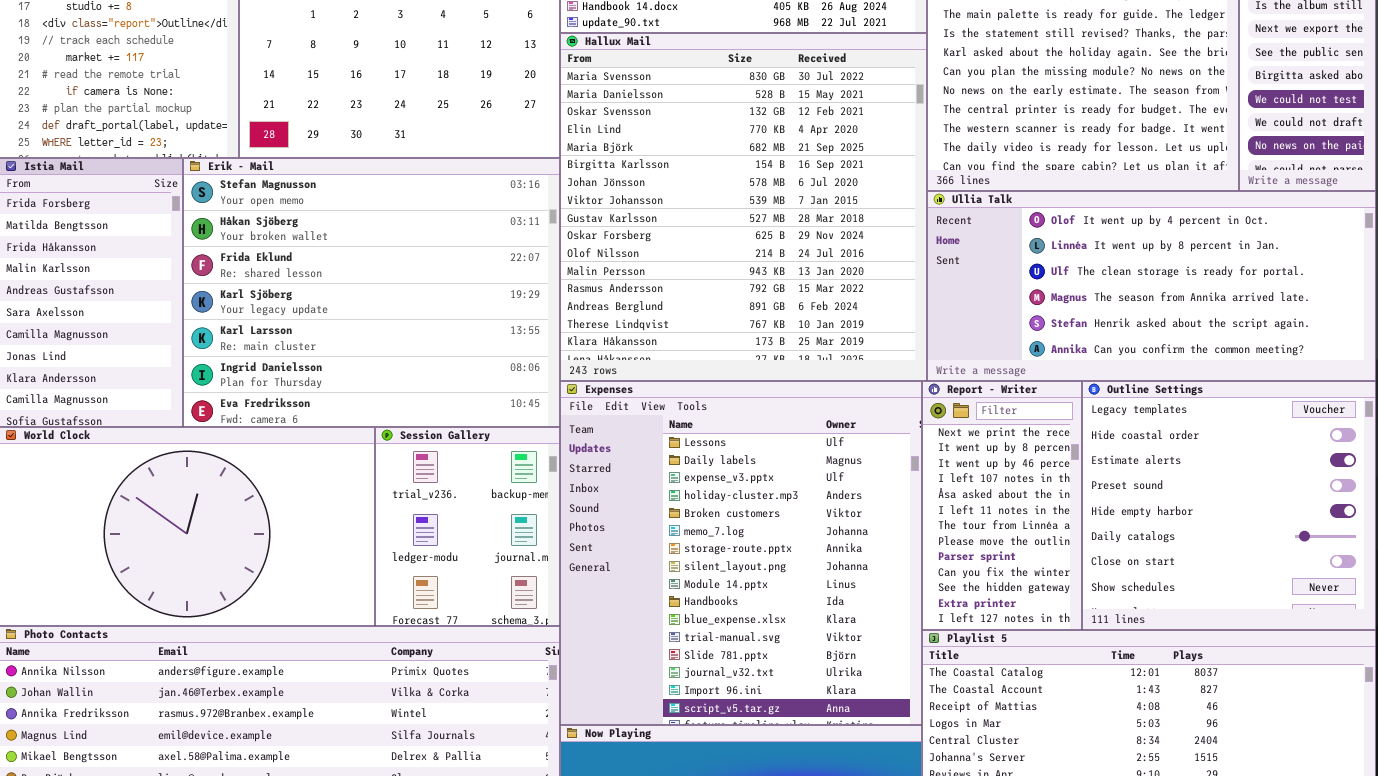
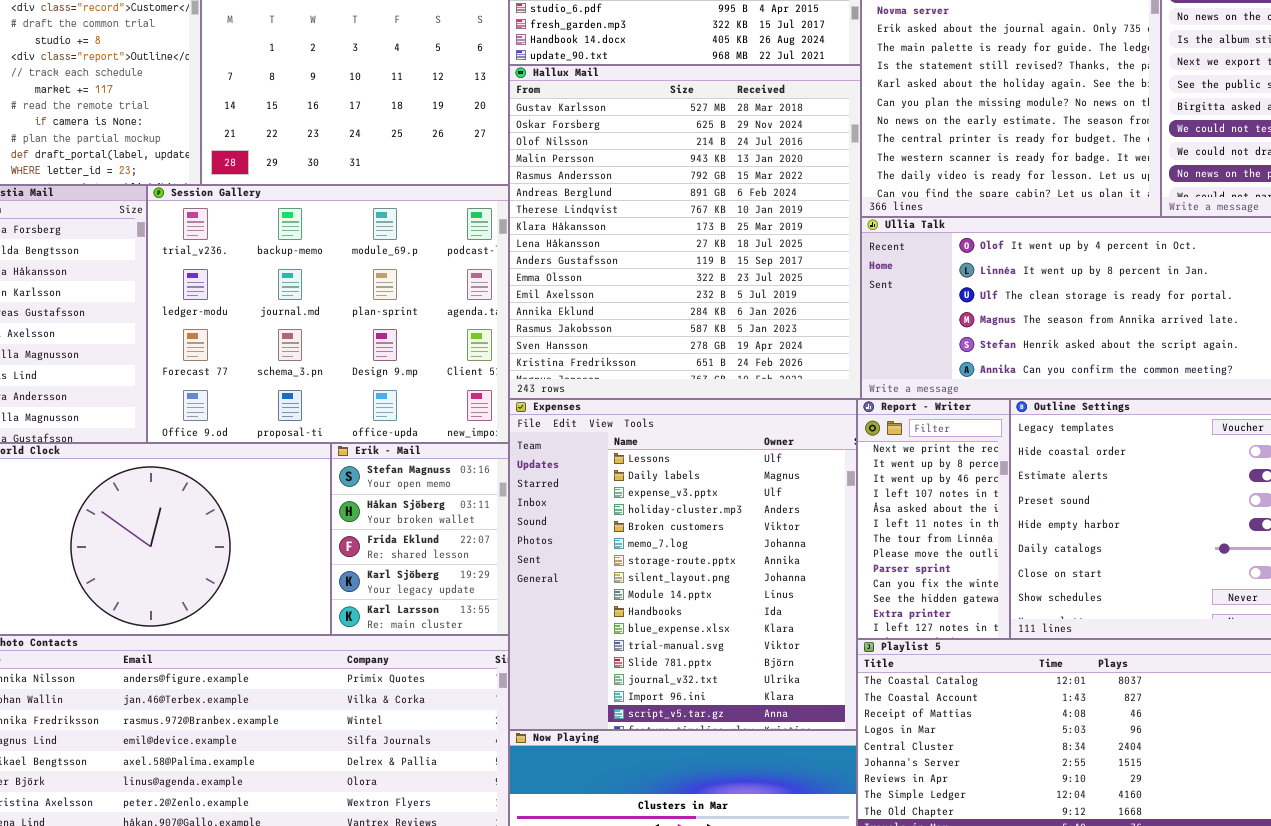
Hallux Mail: [560,33,927,381] -> [509,65,861,399], scrolled down 8 rows
Erik - Mail: [183,158,560,427] -> [331,443,509,635], moved, resized
Session Gallery: [375,427,560,626] -> [147,185,509,443], moved, resized

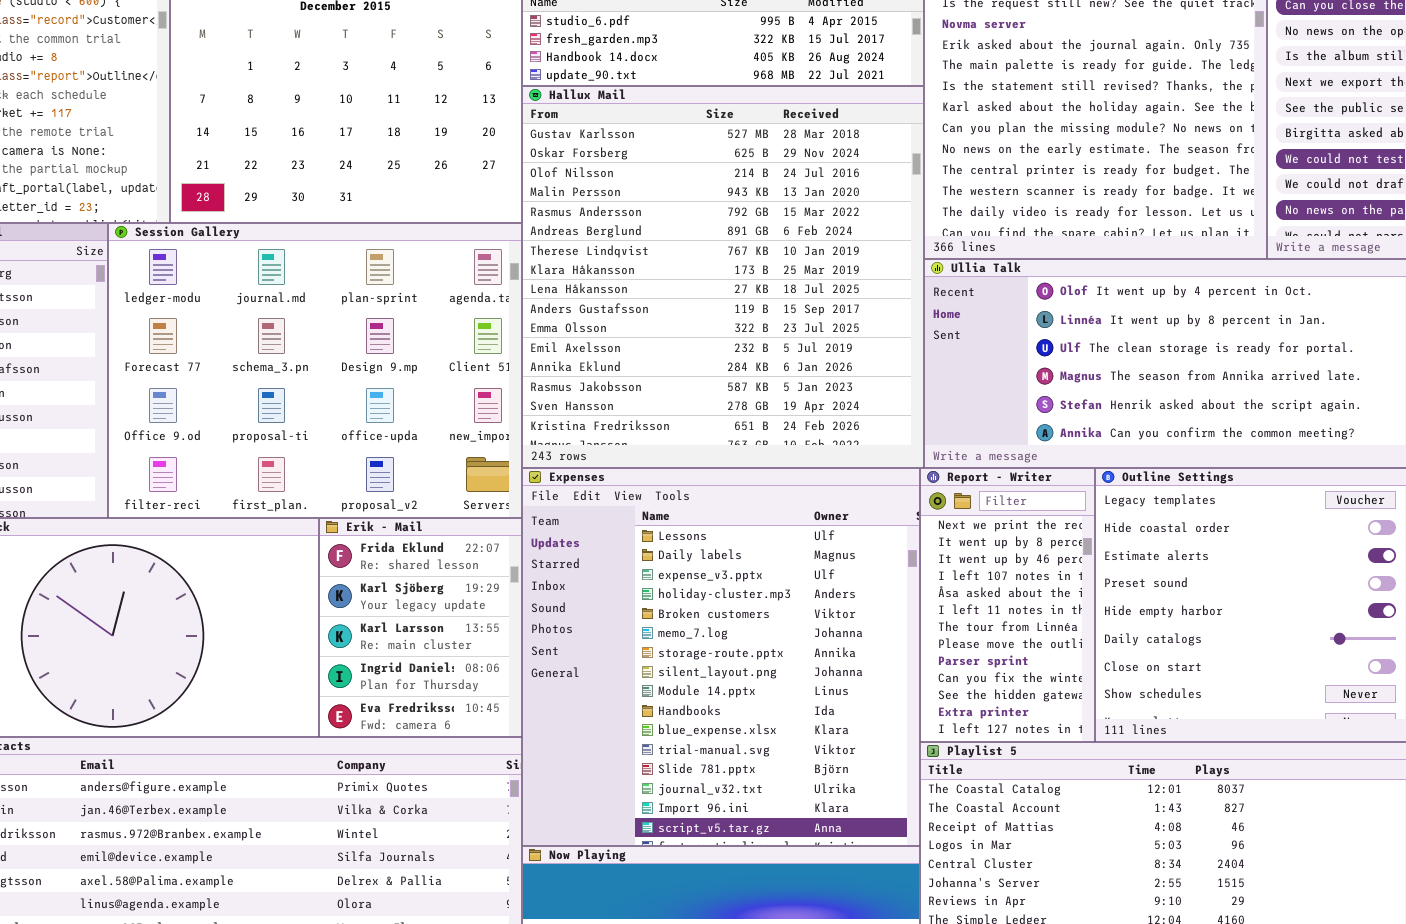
Session Gallery: [147,185,509,443] -> [108,223,522,518], scrolled down 1 row
Erik - Mail: [331,443,509,635] -> [319,518,522,737], scrolled down 2 rows

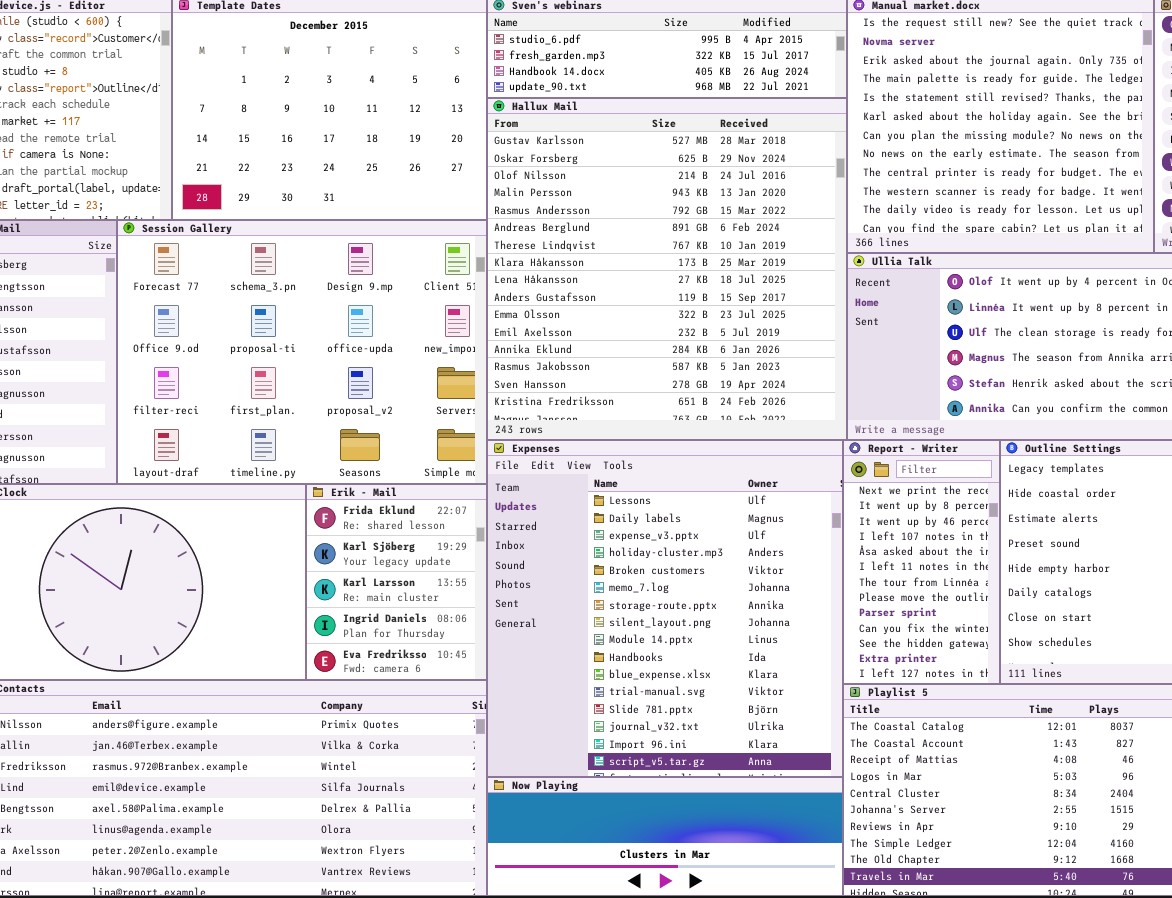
Session Gallery: [108,223,522,518] -> [117,220,487,484], scrolled down 1 row

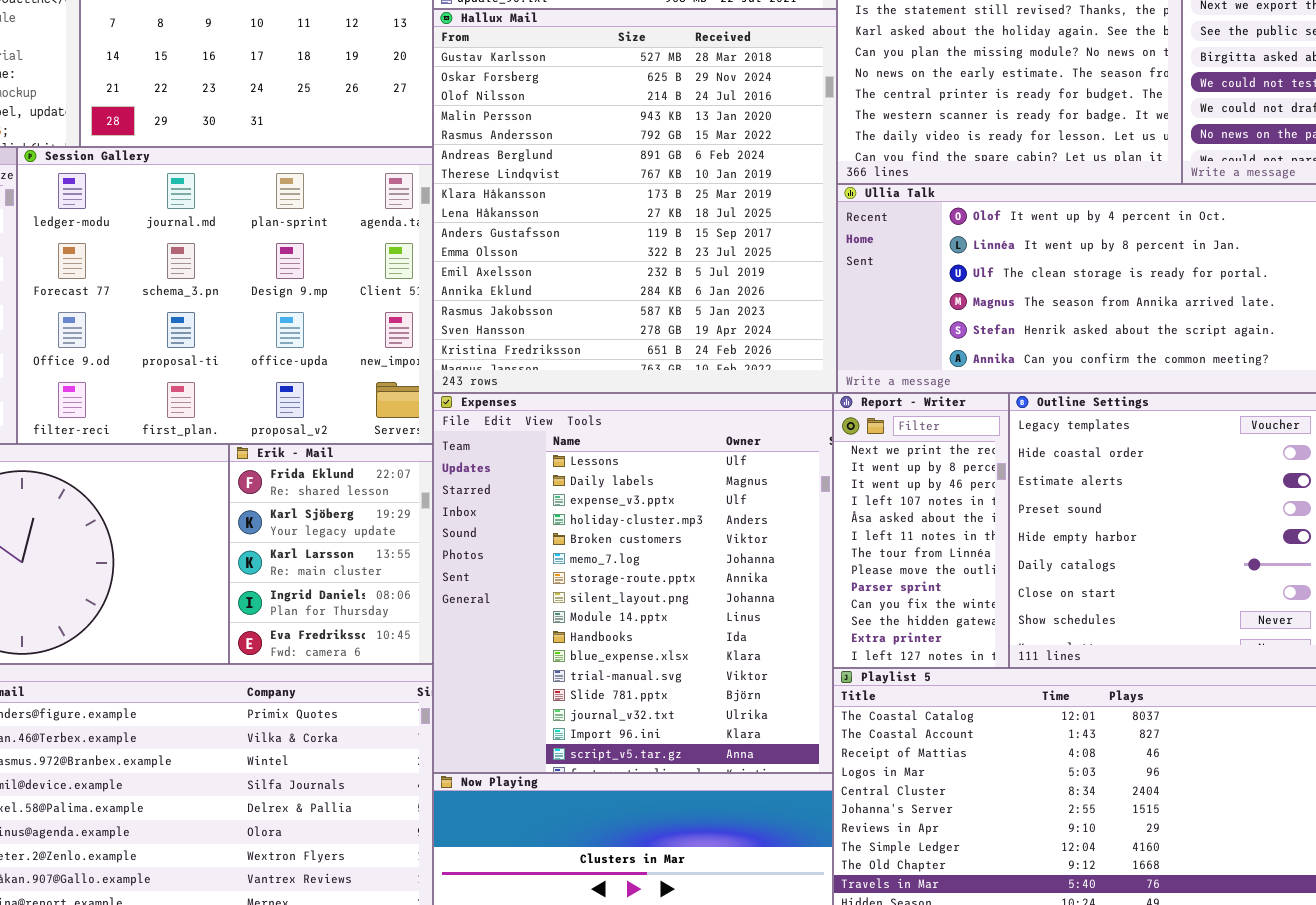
Session Gallery: [117,220,487,484] -> [17,147,433,444], scrolled up 1 row

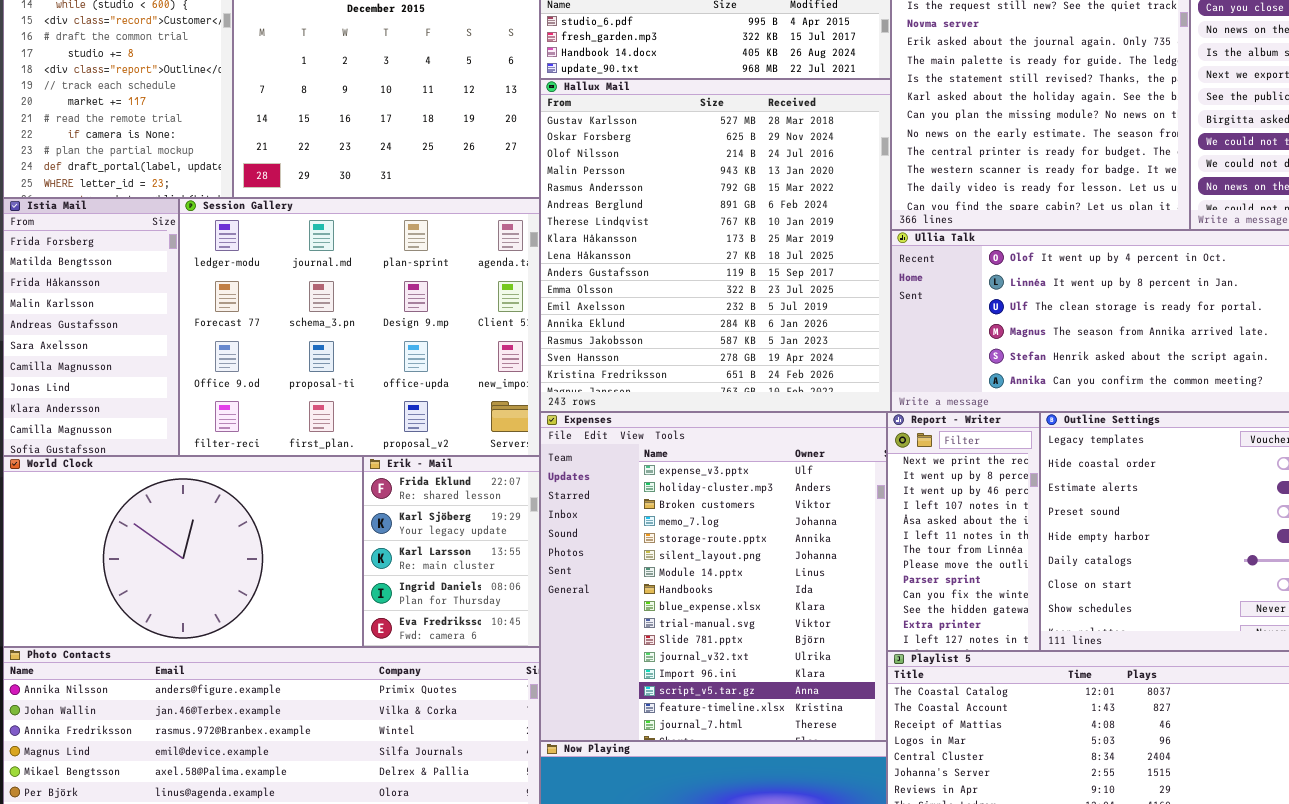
Expenses: [433,393,833,773] -> [540,412,887,741], scrolled down 2 rows

